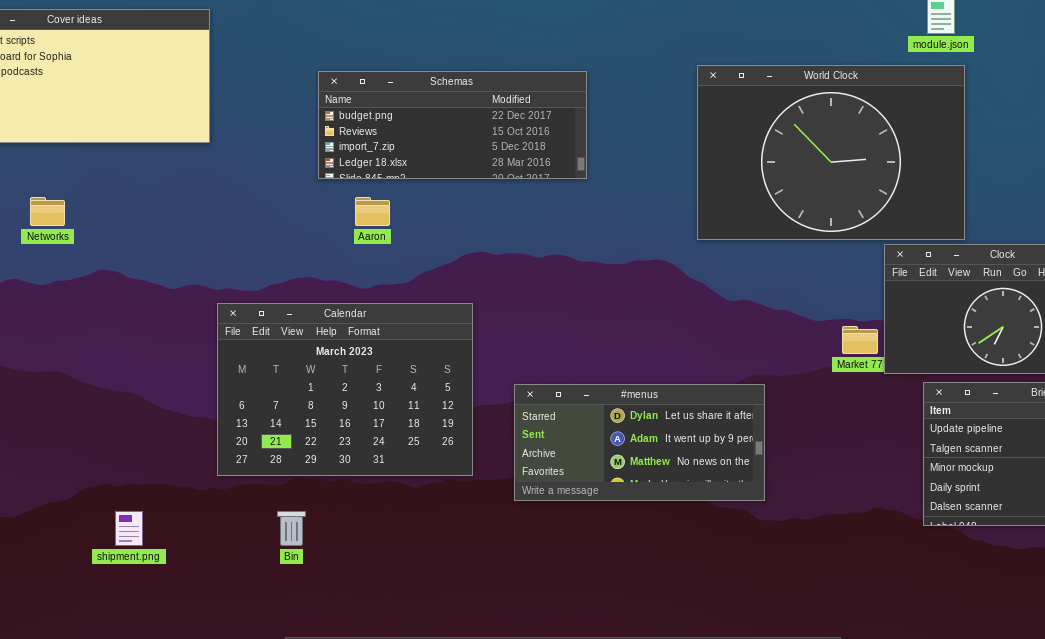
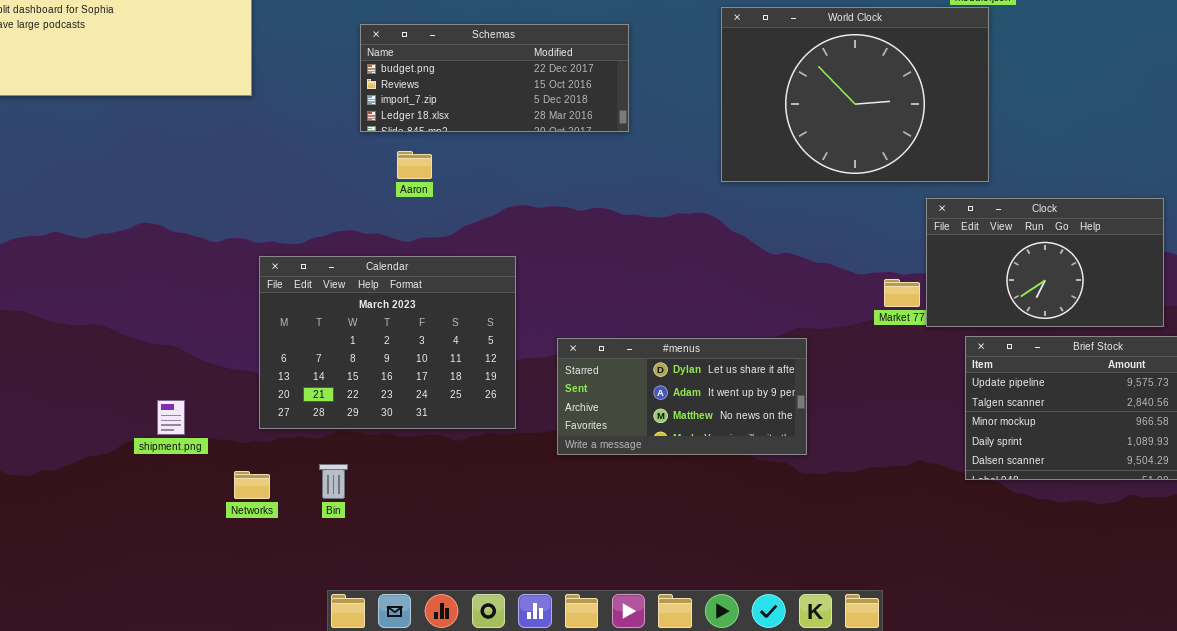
World Clock: [697,65,965,240] -> [721,7,989,182], moved
Networks: [30,197,65,226] -> [234,471,270,499], moved
shipment.png: [115,511,143,546] -> [157,400,185,435], moved

